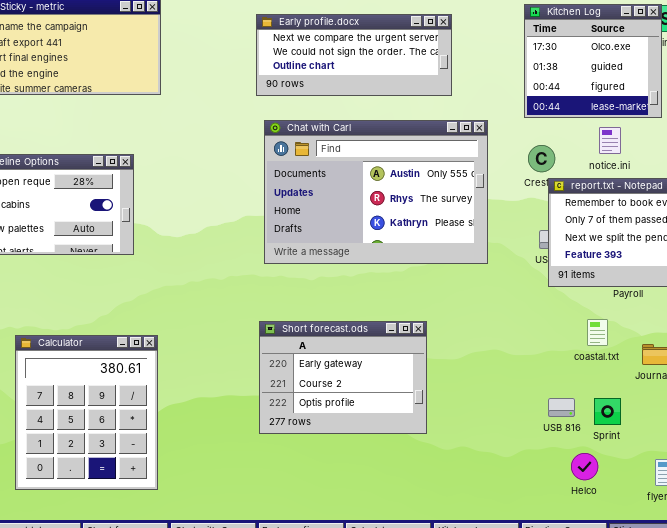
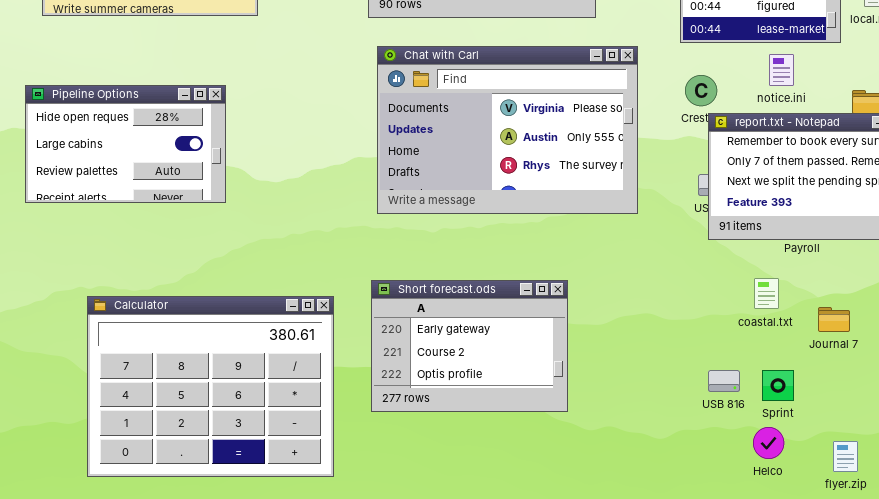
Chat with Carl: [264,120,488,264] -> [377,46,638,214], scrolled up 1 row
Calculator: [15,335,158,490] -> [87,296,334,477], resized
Helco: [571,453,598,480] -> [753,427,784,459], moved

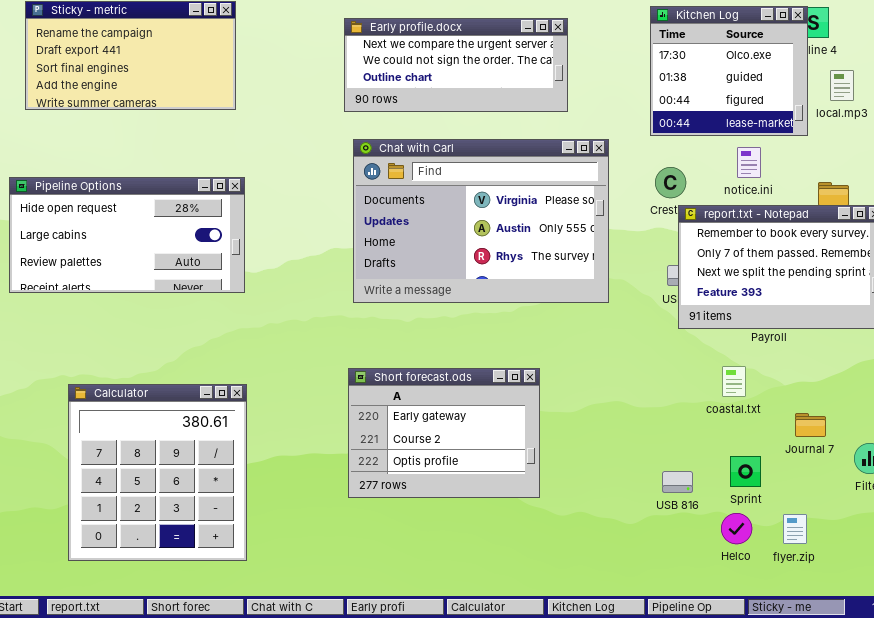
Pipeline Options: [25,85,226,203] -> [9,177,245,293], resized
Calculator: [87,296,334,477] -> [68,384,247,561], resized
Journal 7: [818,307,850,332] -> [795,413,826,437], moved
USB 816: [708,370,740,392] -> [662,471,693,493], moved
flyer.zip: [833,441,858,472] -> [783,514,807,544], moved

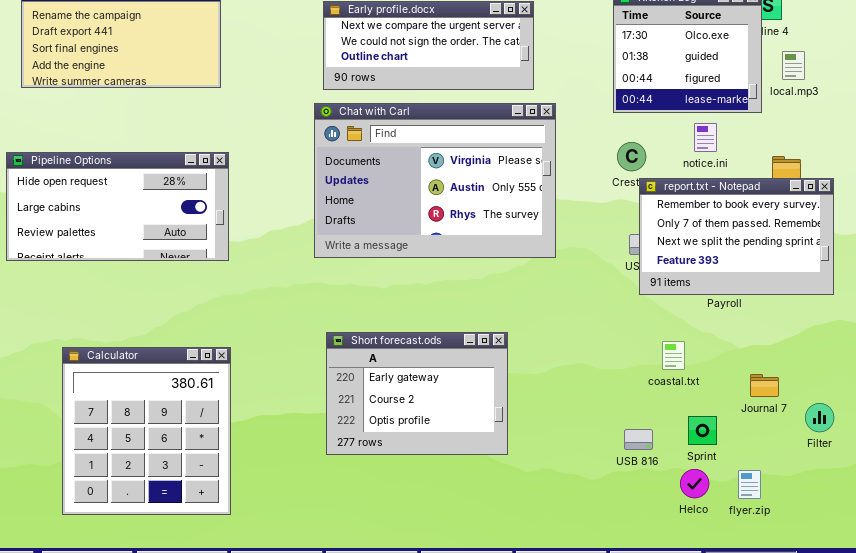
Chat with Carl: [353,139,609,303] -> [314,103,556,258], moved
coastal.txt: [722,366,746,397] -> [662,341,685,370], moved

